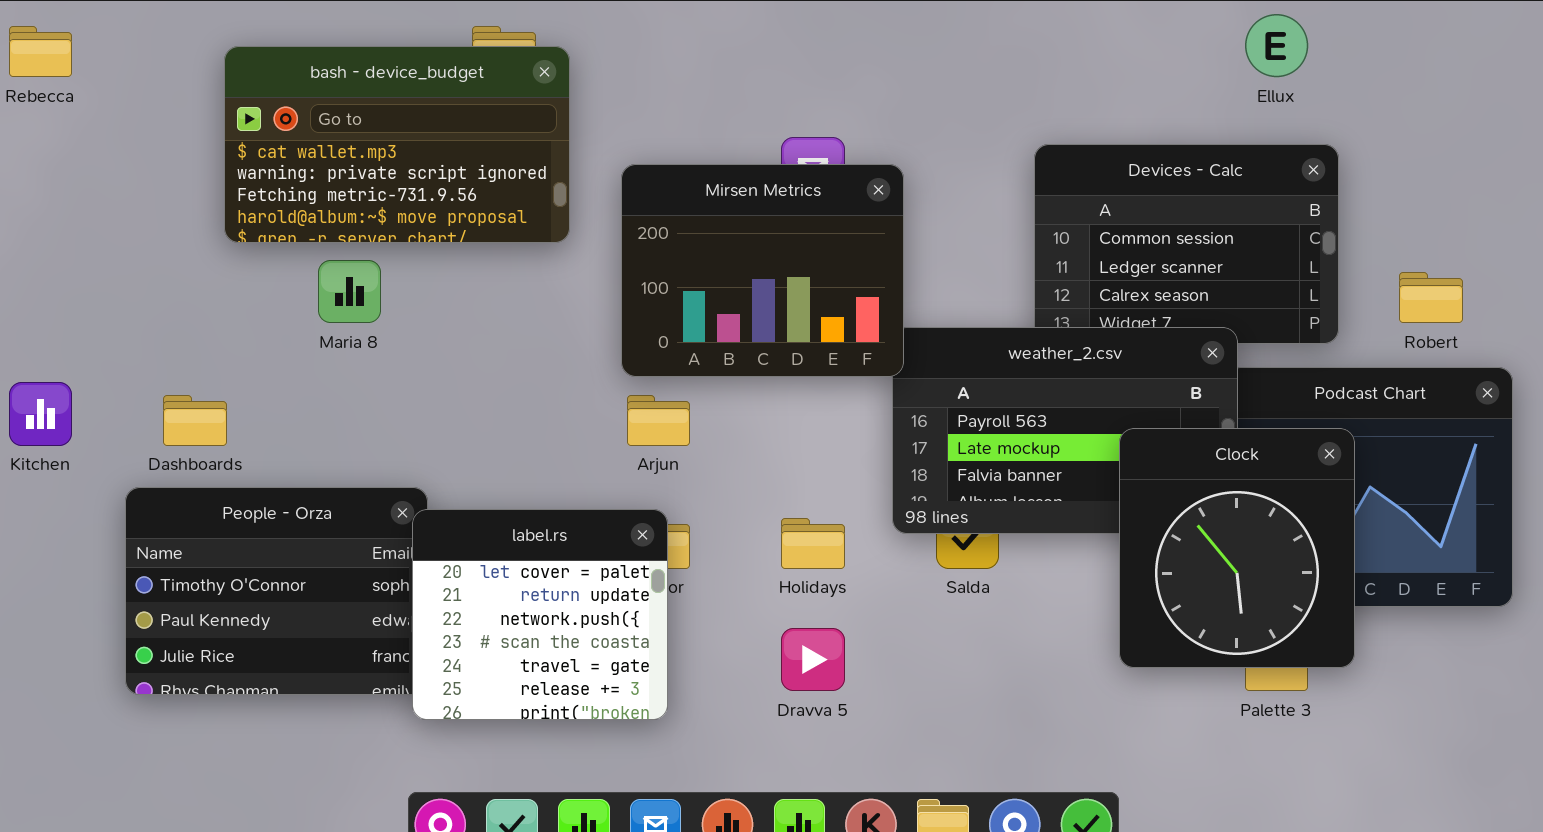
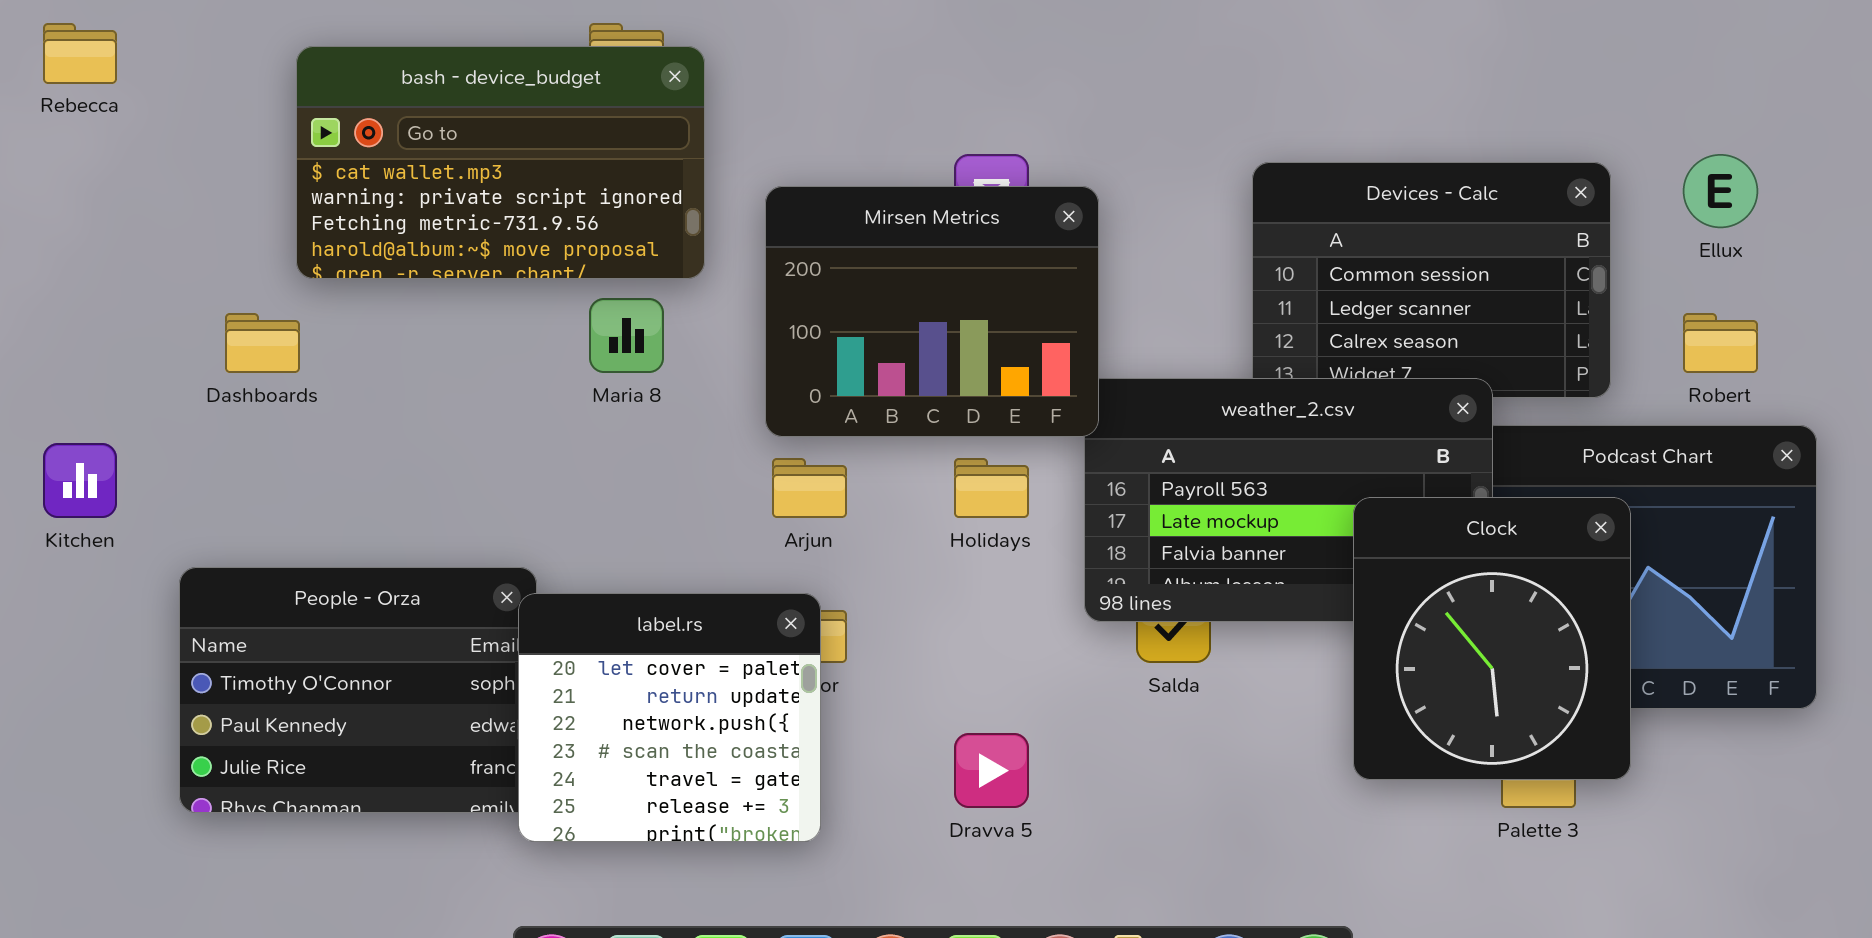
Ellux: [1245,14,1308,77] -> [1683,154,1758,228], moved
Maria 8: [318,260,381,323] -> [589,298,664,373], moved
Dashboards: [163,395,227,446] -> [225,313,300,373], moved
Holidays: [781,518,845,569] -> [954,458,1029,518], moved

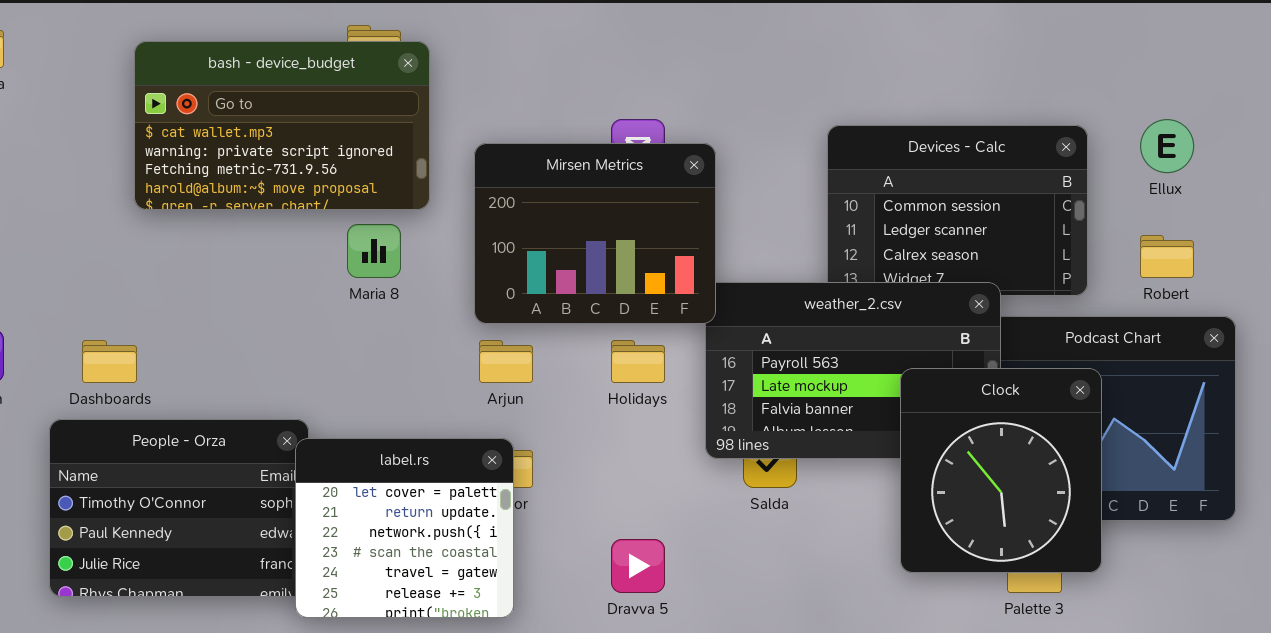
Dashboards: [225,313,300,373] -> [82,340,137,383], moved

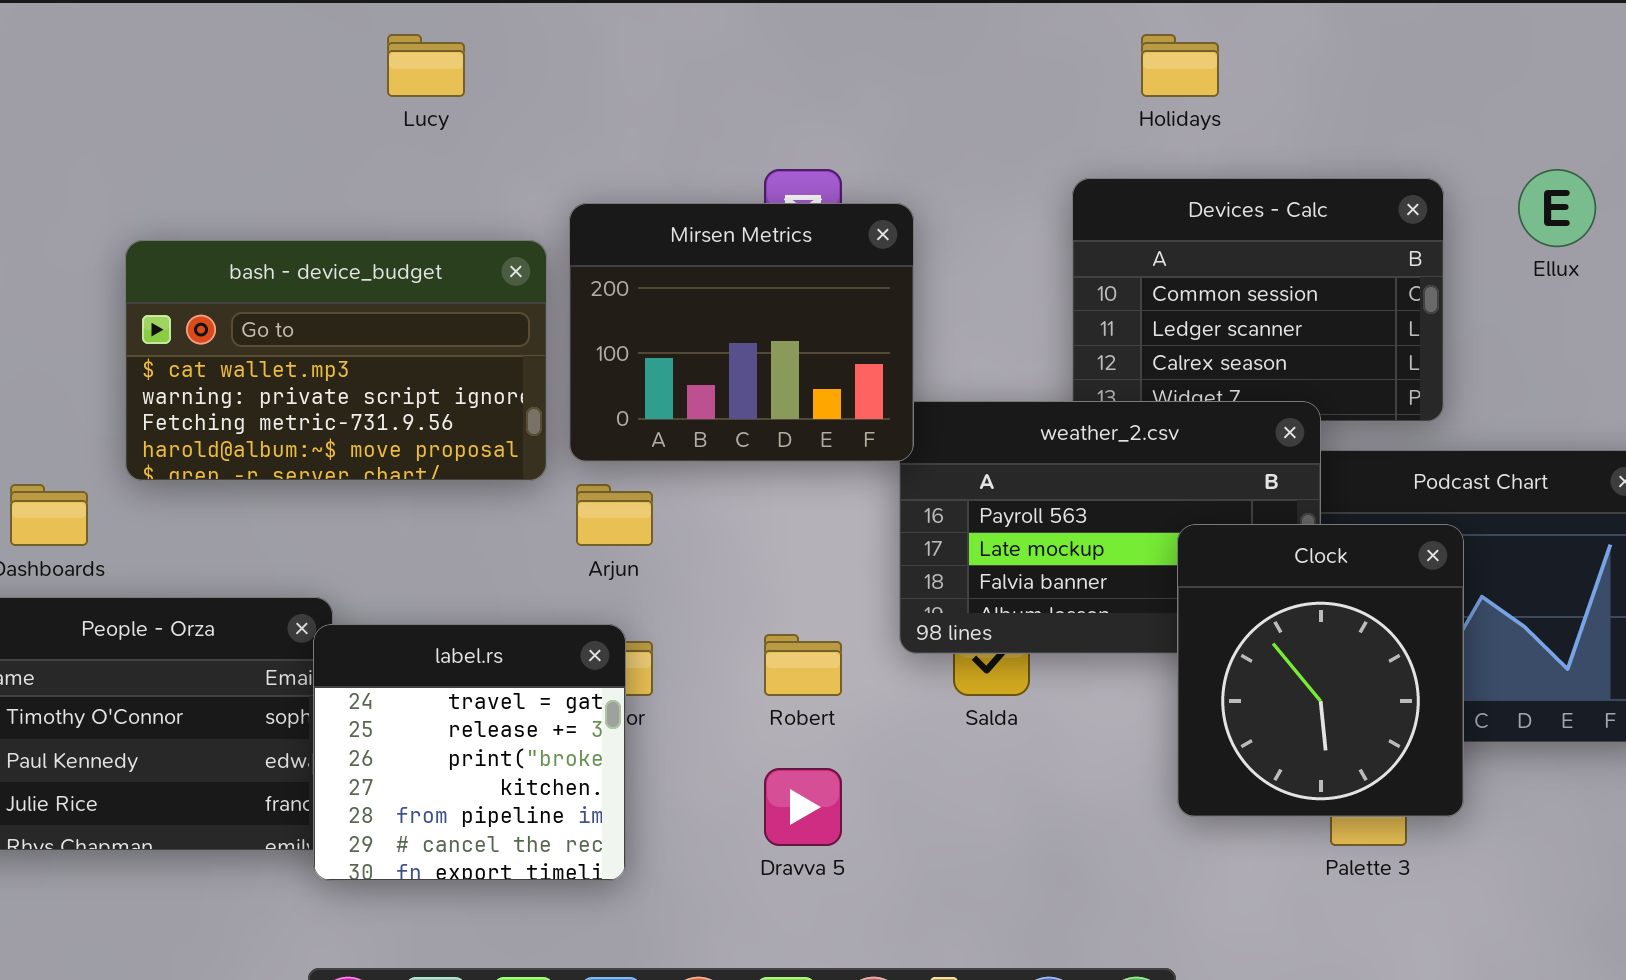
bash - device_budget: [134,41,430,210] -> [125,240,547,481], moved
Robert: [1140,235,1194,278] -> [764,634,842,696], moved
Holidays: [611,340,665,383] -> [1141,34,1219,97], moved
label.rs: [295,438,514,618] -> [313,624,626,881], scrolled down 4 rows

